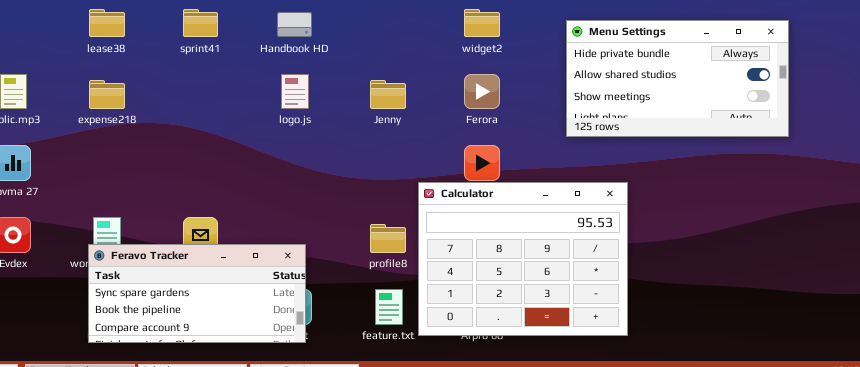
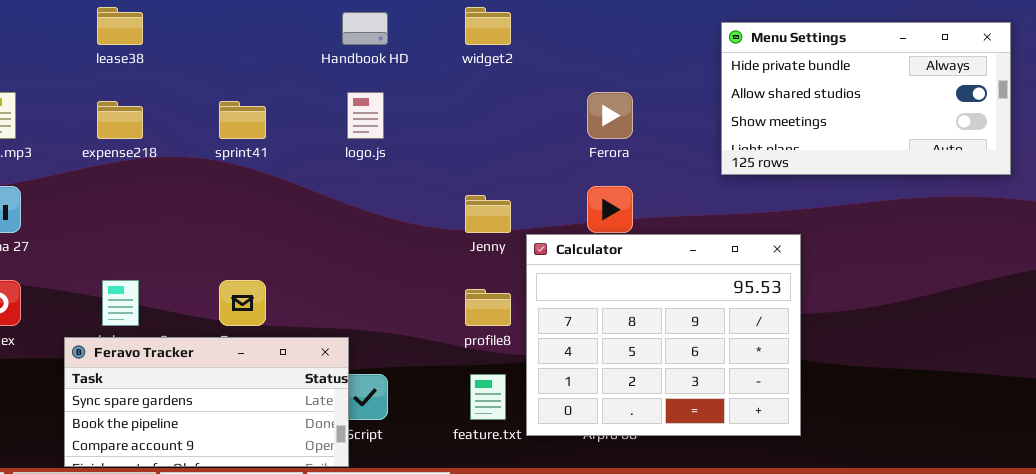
sprint41: [183,9,218,37] -> [219,101,266,139], moved
widget2: [464,9,500,37] -> [465,7,511,45], moved
Jenny: [370,80,406,109] -> [465,195,511,233], moved
Feravo Tracker: [88,244,306,343] -> [64,337,349,467], moved

